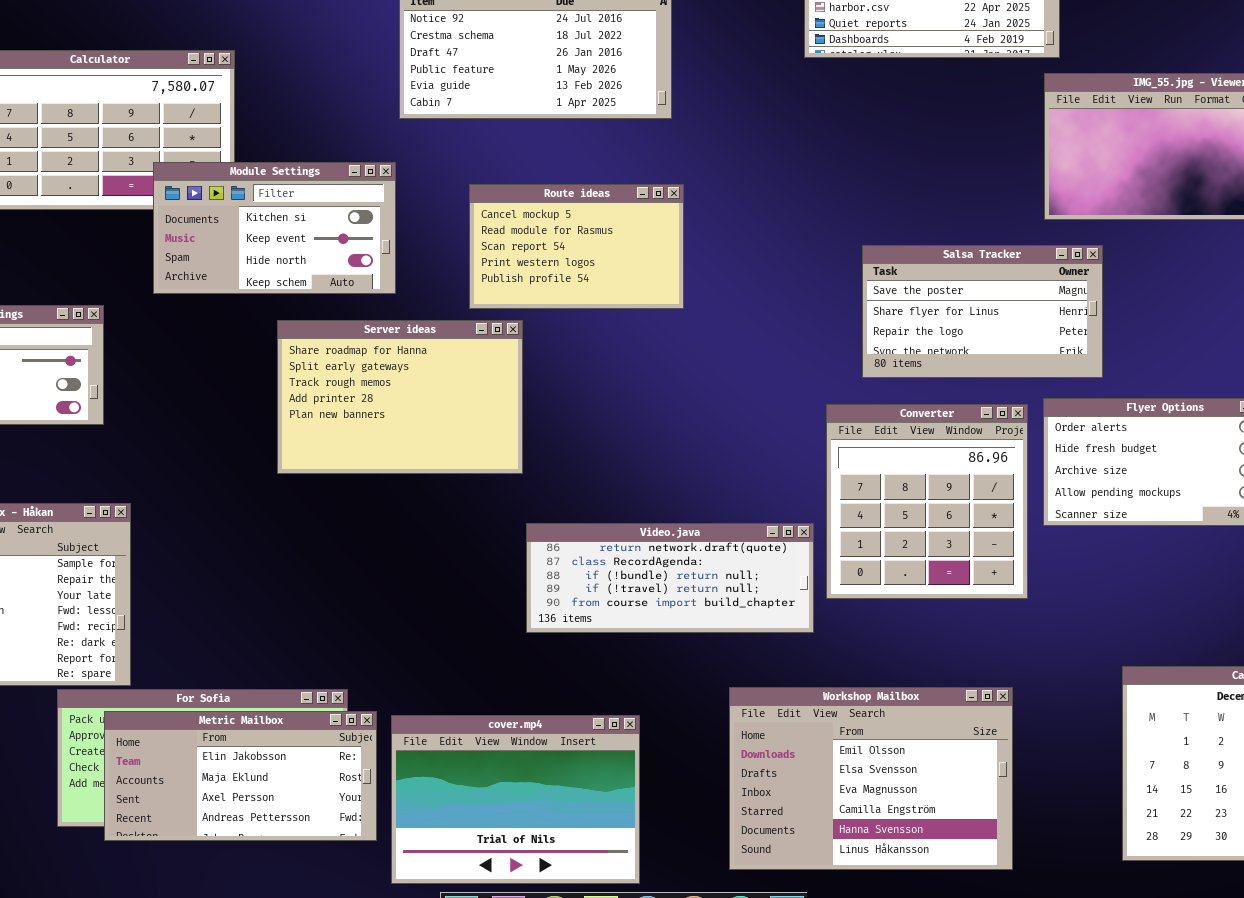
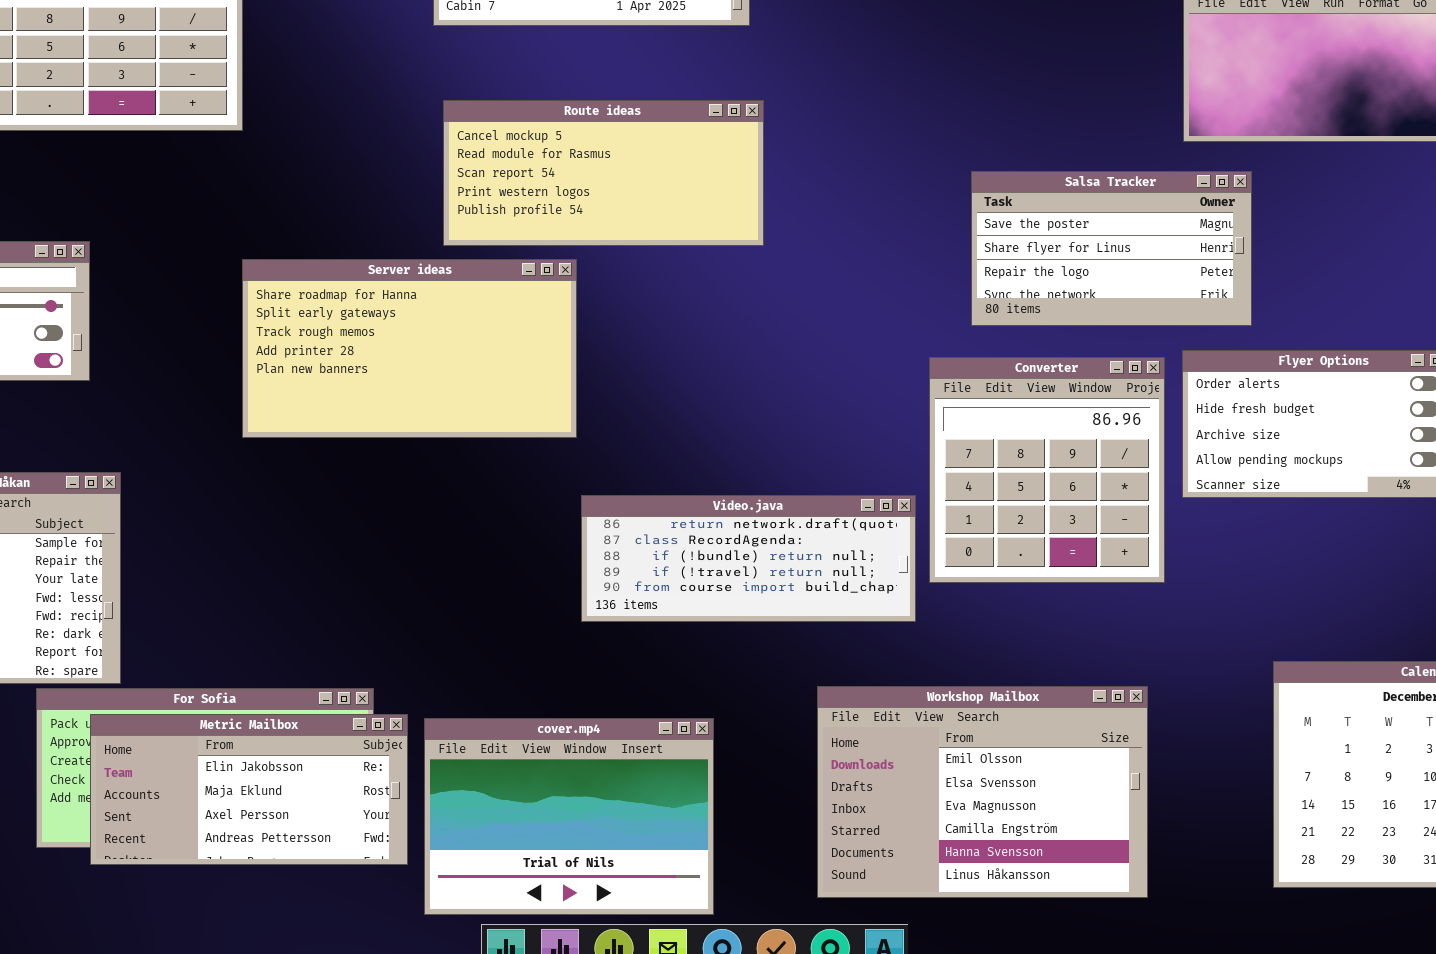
Module Settings: [153,162,396,294] -> none, closed
Route ideas: [469,184,684,309] -> [443,100,764,246], resized
Server ideas: [277,320,523,474] -> [242,259,577,438], resized

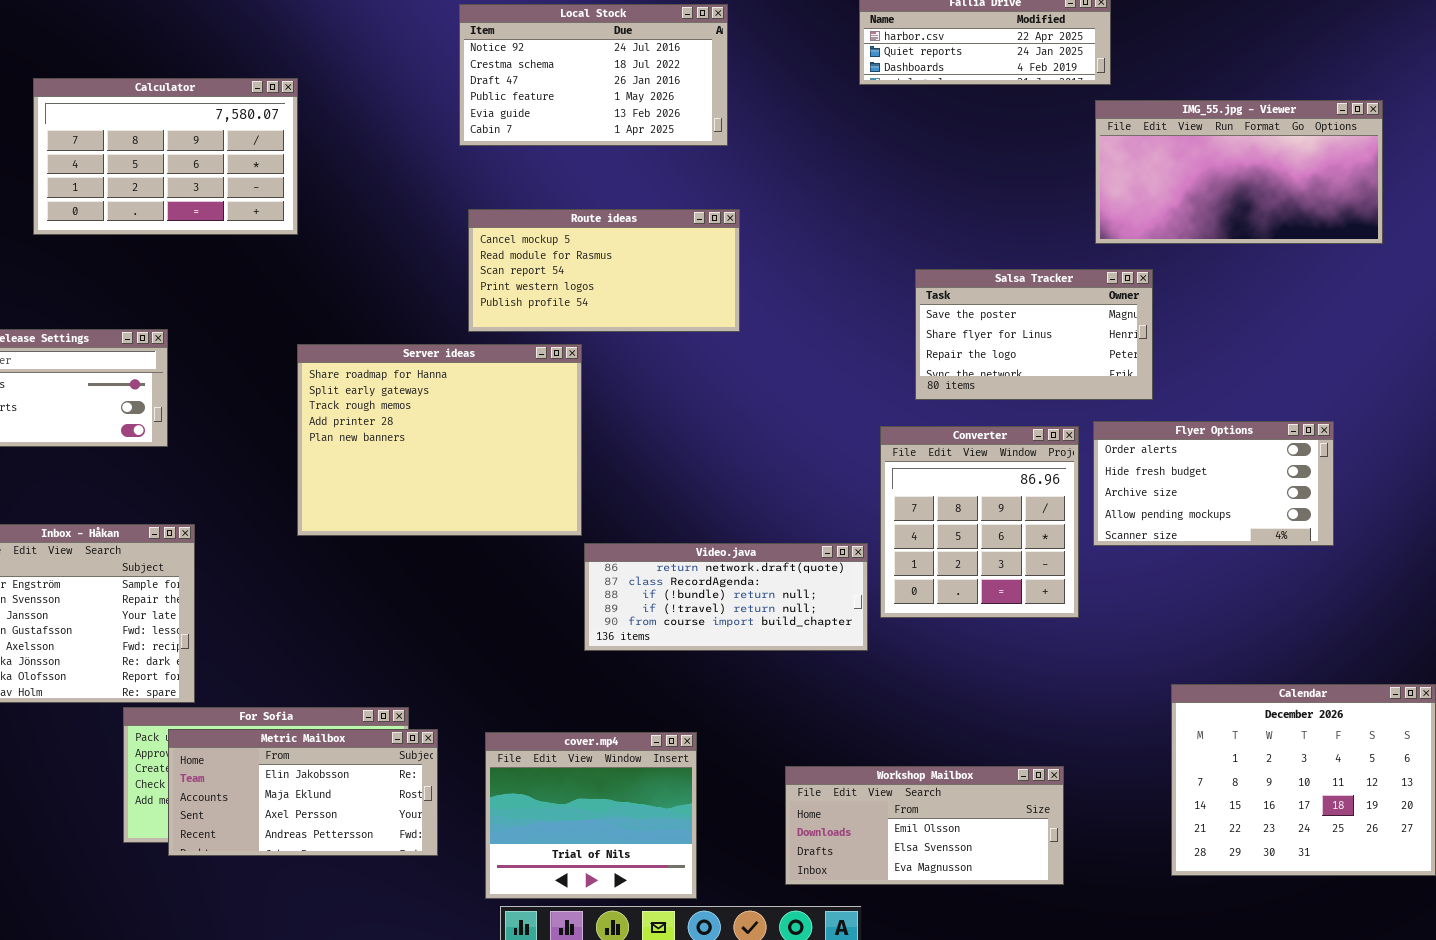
Server ideas: [242,259,577,438] -> [297,344,582,536], resized
Workshop Mailbox: [817,686,1148,898] -> [785,766,1064,885], resized
cover.mp4: [424,718,714,915] -> [485,732,697,899], resized

